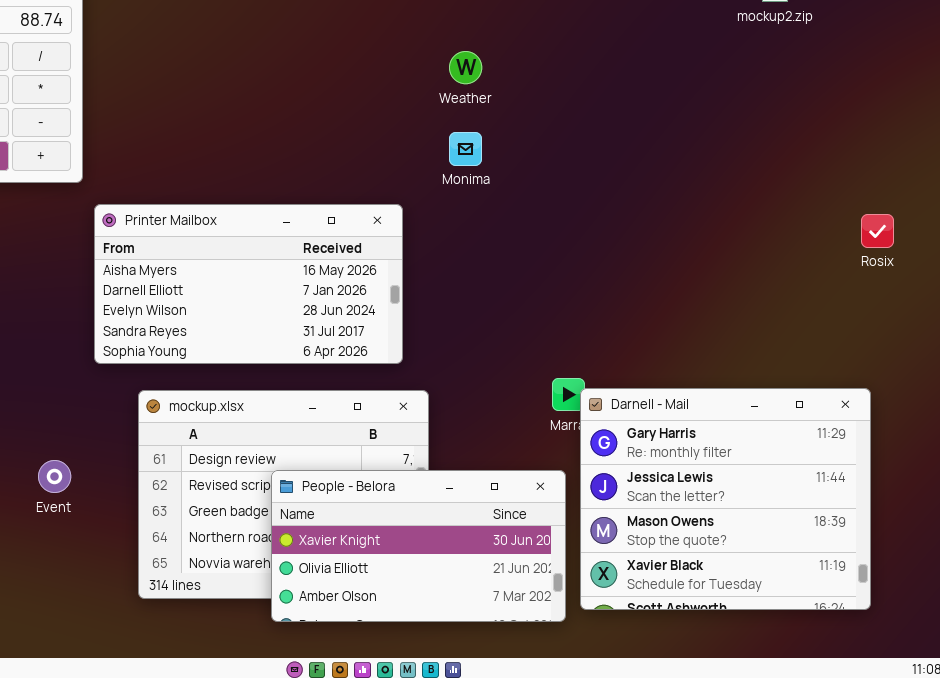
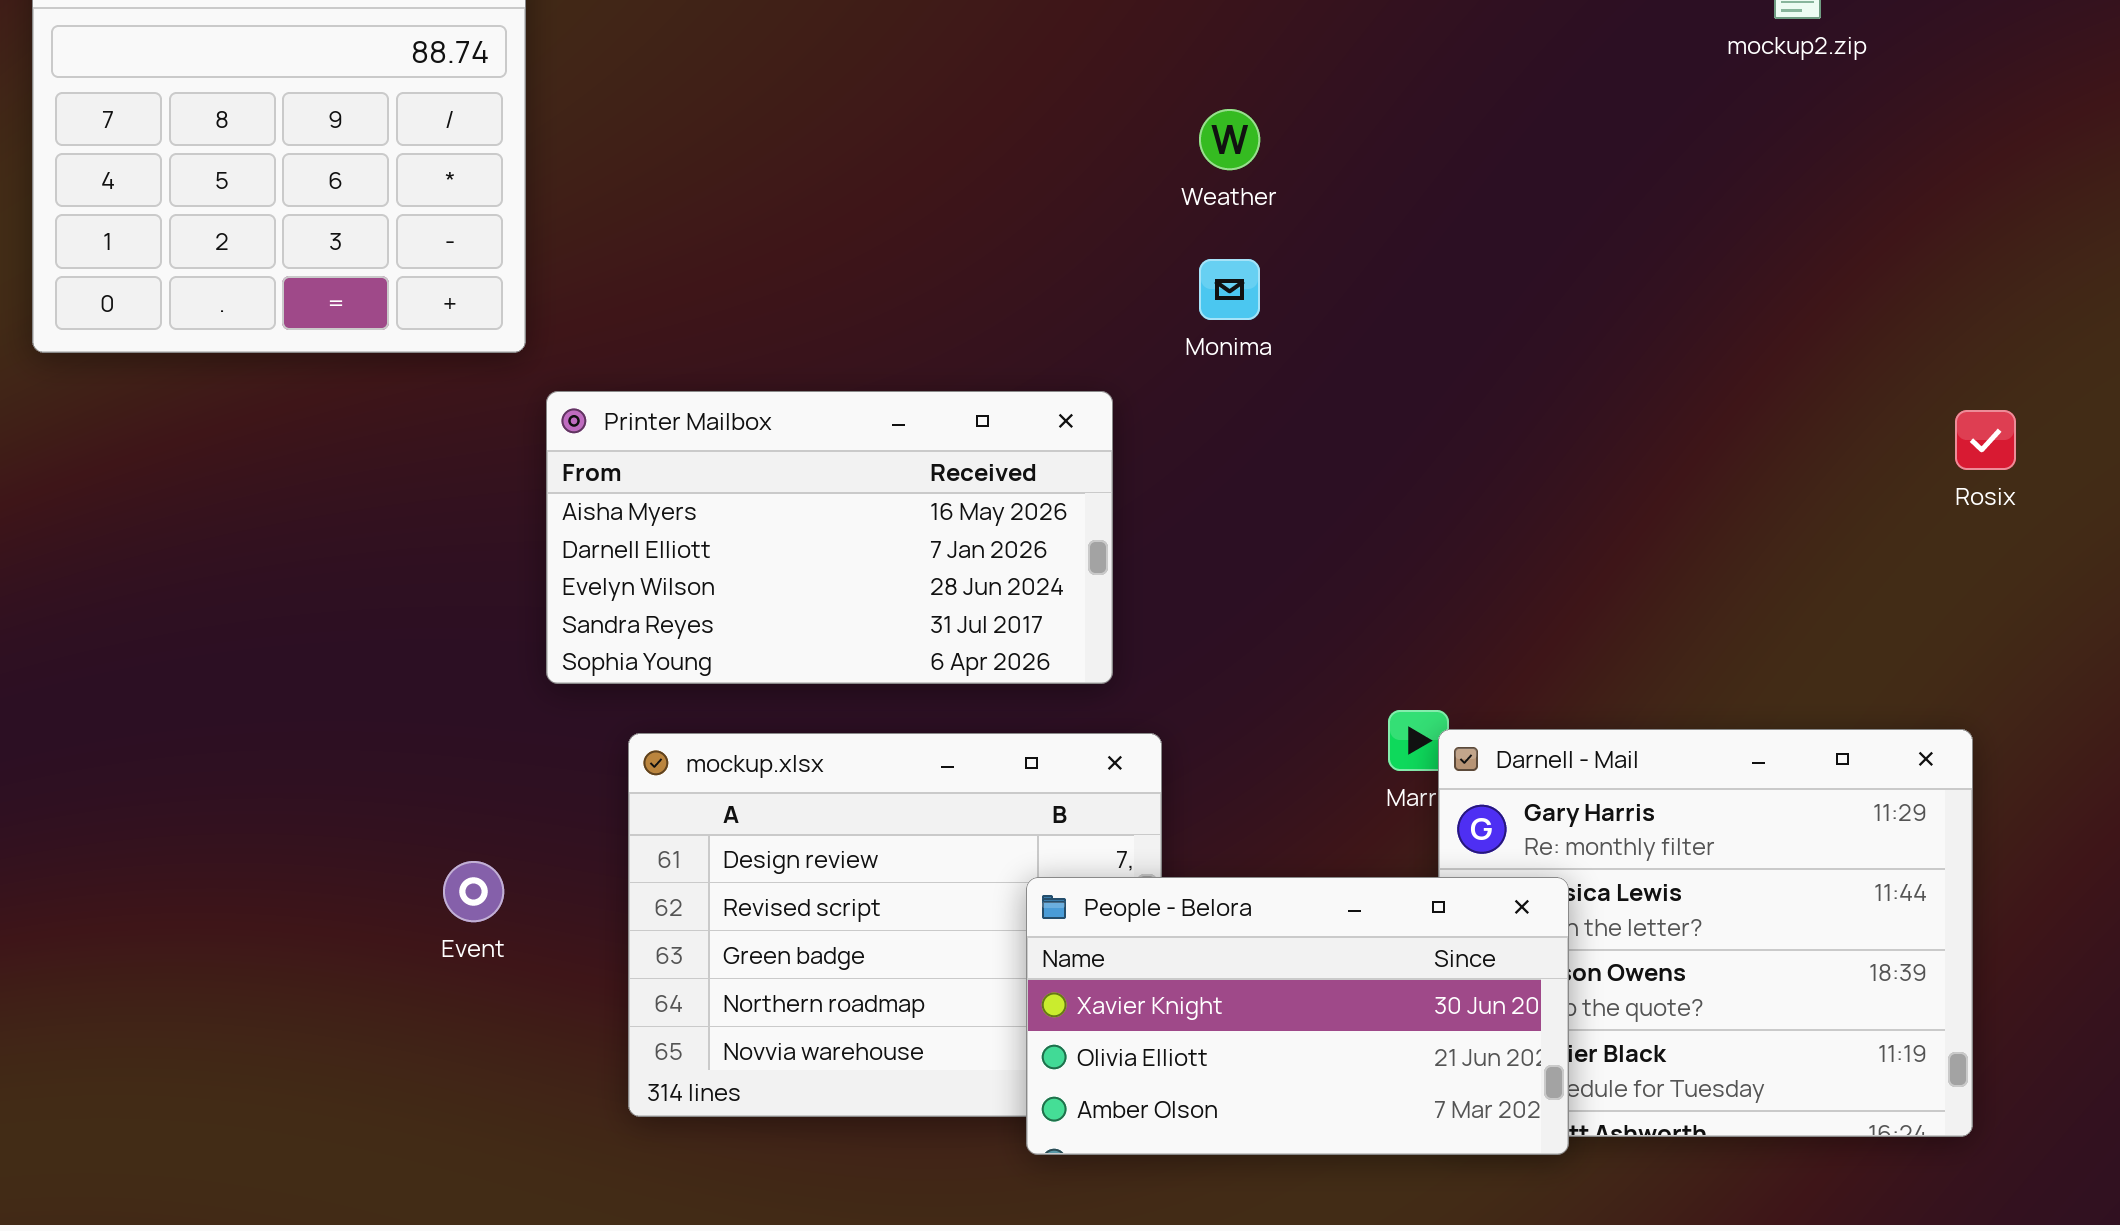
People - Belora: [271,470,566,622] -> [1026,877,1569,1155], moved

